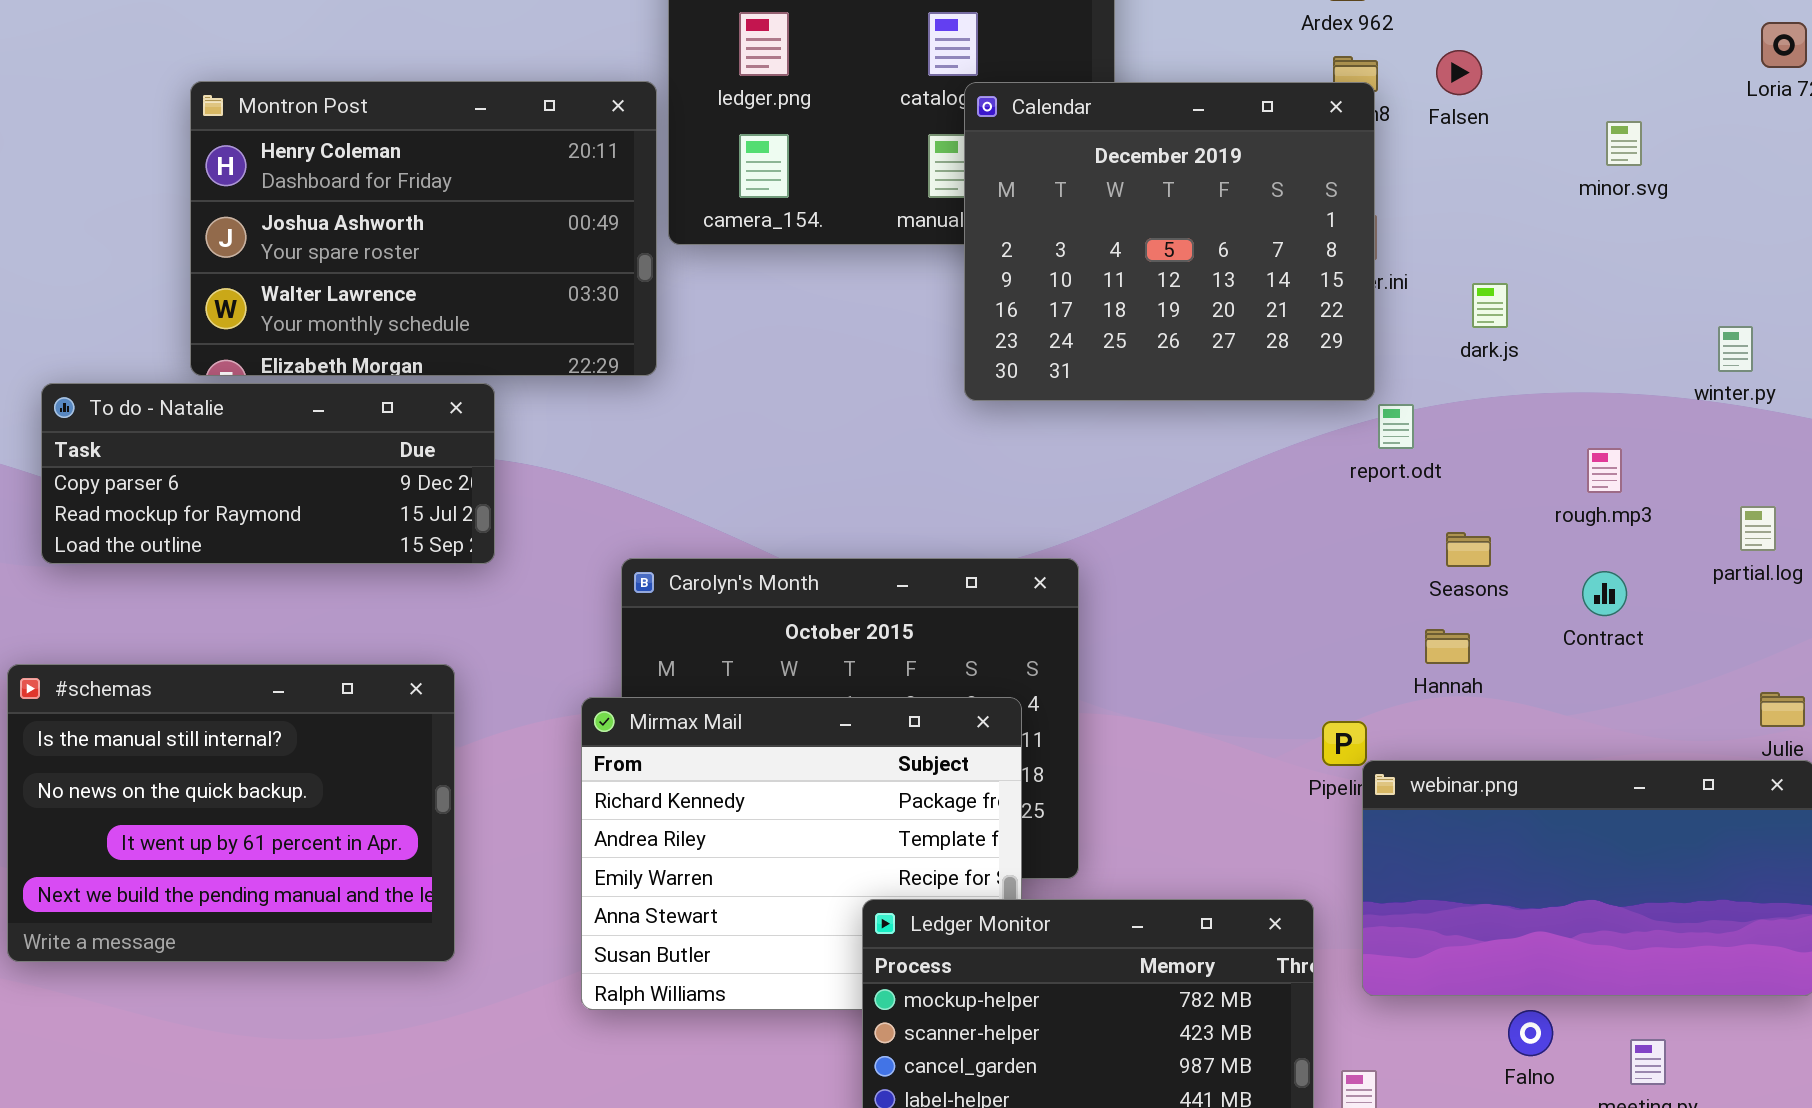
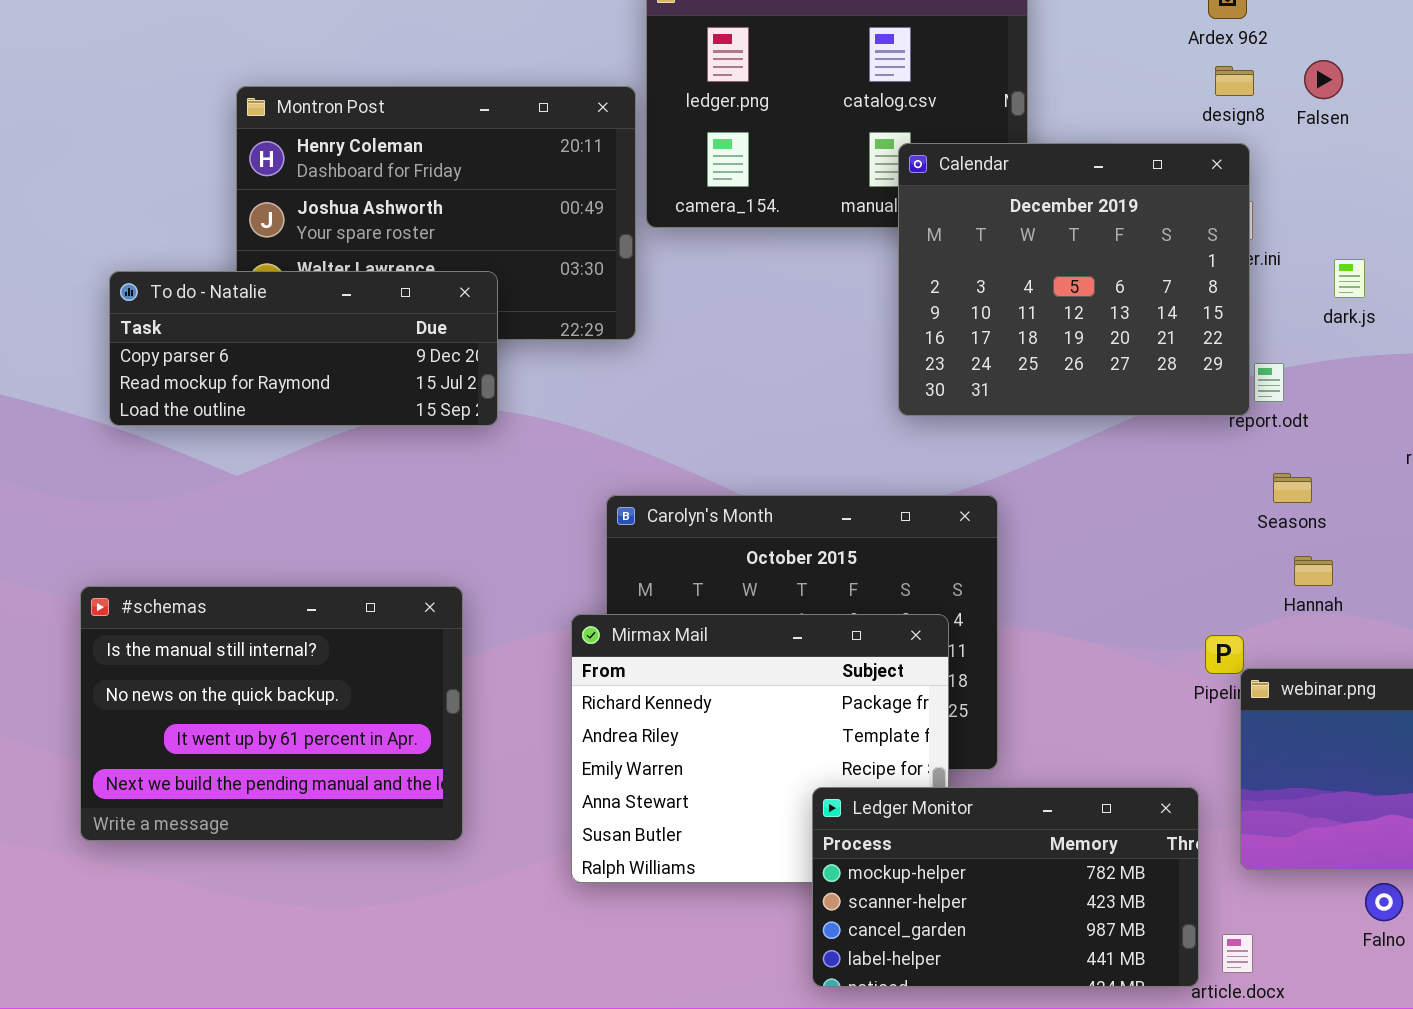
Calendar: [964,82,1375,401] -> [898,143,1250,416], moved
To do - Natalie: [41,383,495,564] -> [109,271,498,426], moved
Seasons: [1446,532,1491,567] -> [1273,473,1312,503], moved

